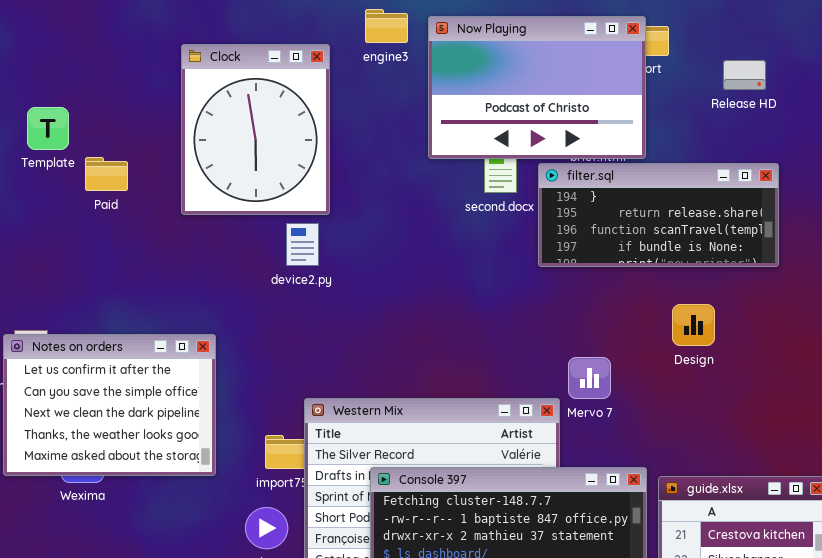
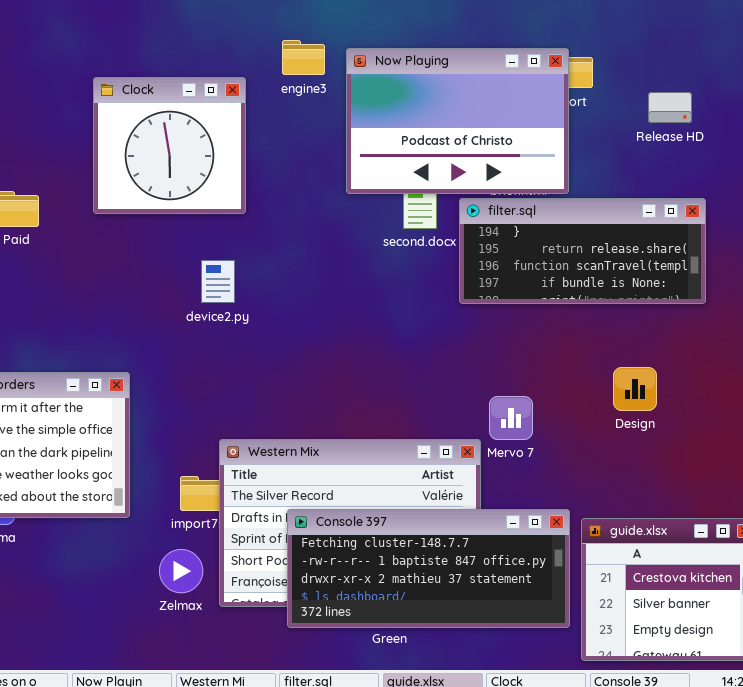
Clock: [181,44,330,215] -> [93,77,246,214], resized
Design: [672,304,715,346] -> [613,367,657,411], moved

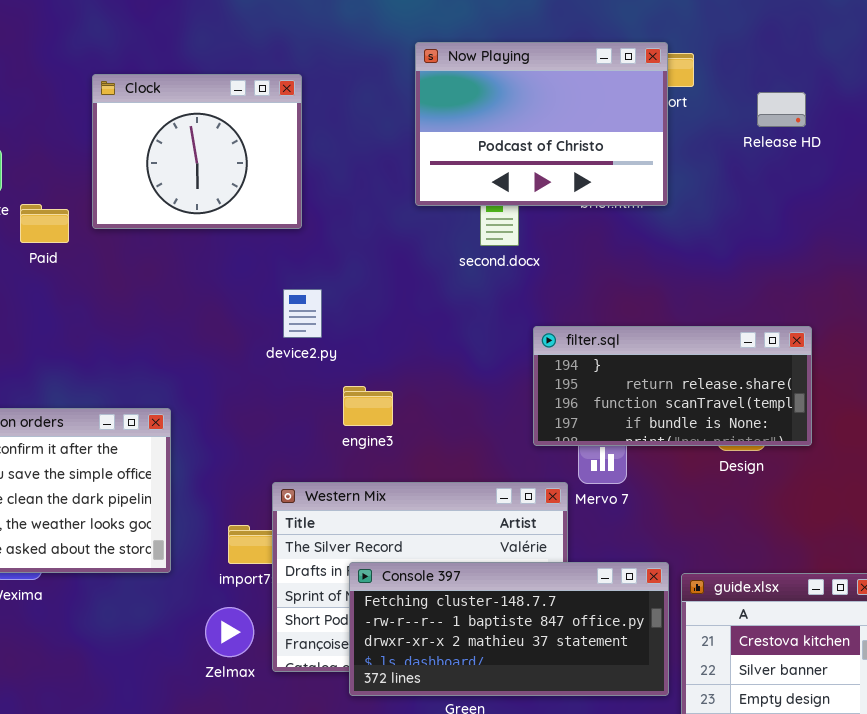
engine3: [282,40,325,75] -> [343,386,393,426], moved
Clock: [93,77,246,214] -> [92,74,302,229], resized
filter.sql: [459,198,706,304] -> [533,326,812,446], moved
device2.py: [201,260,235,303] -> [283,289,322,338], moved

